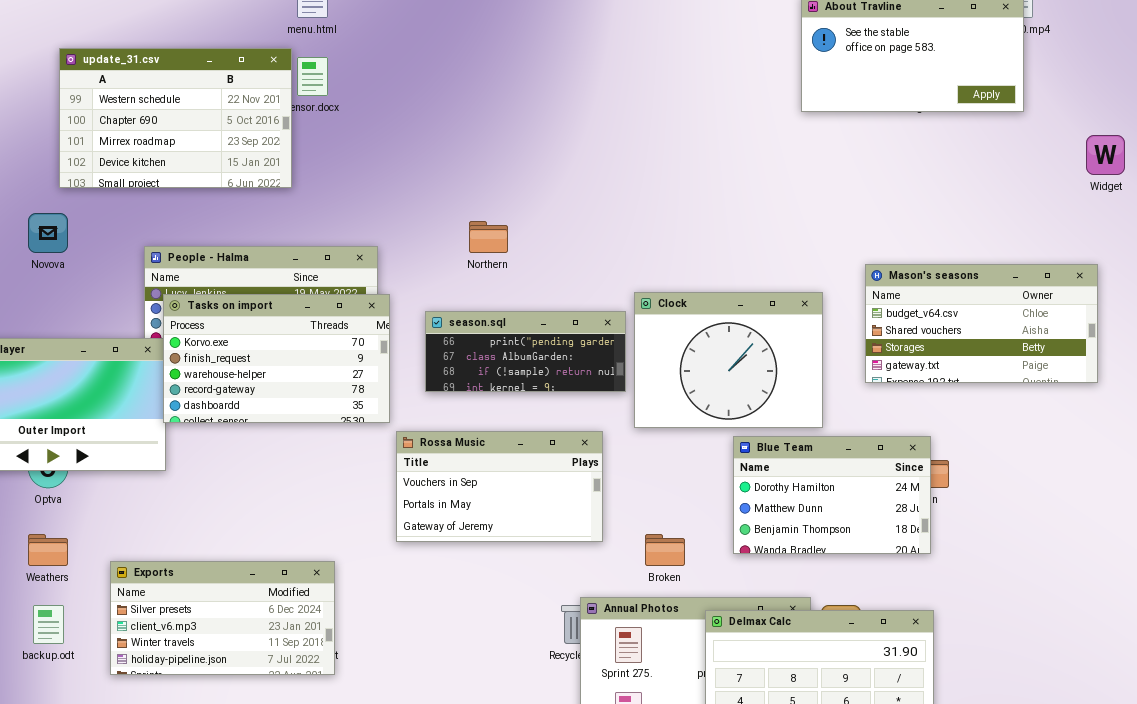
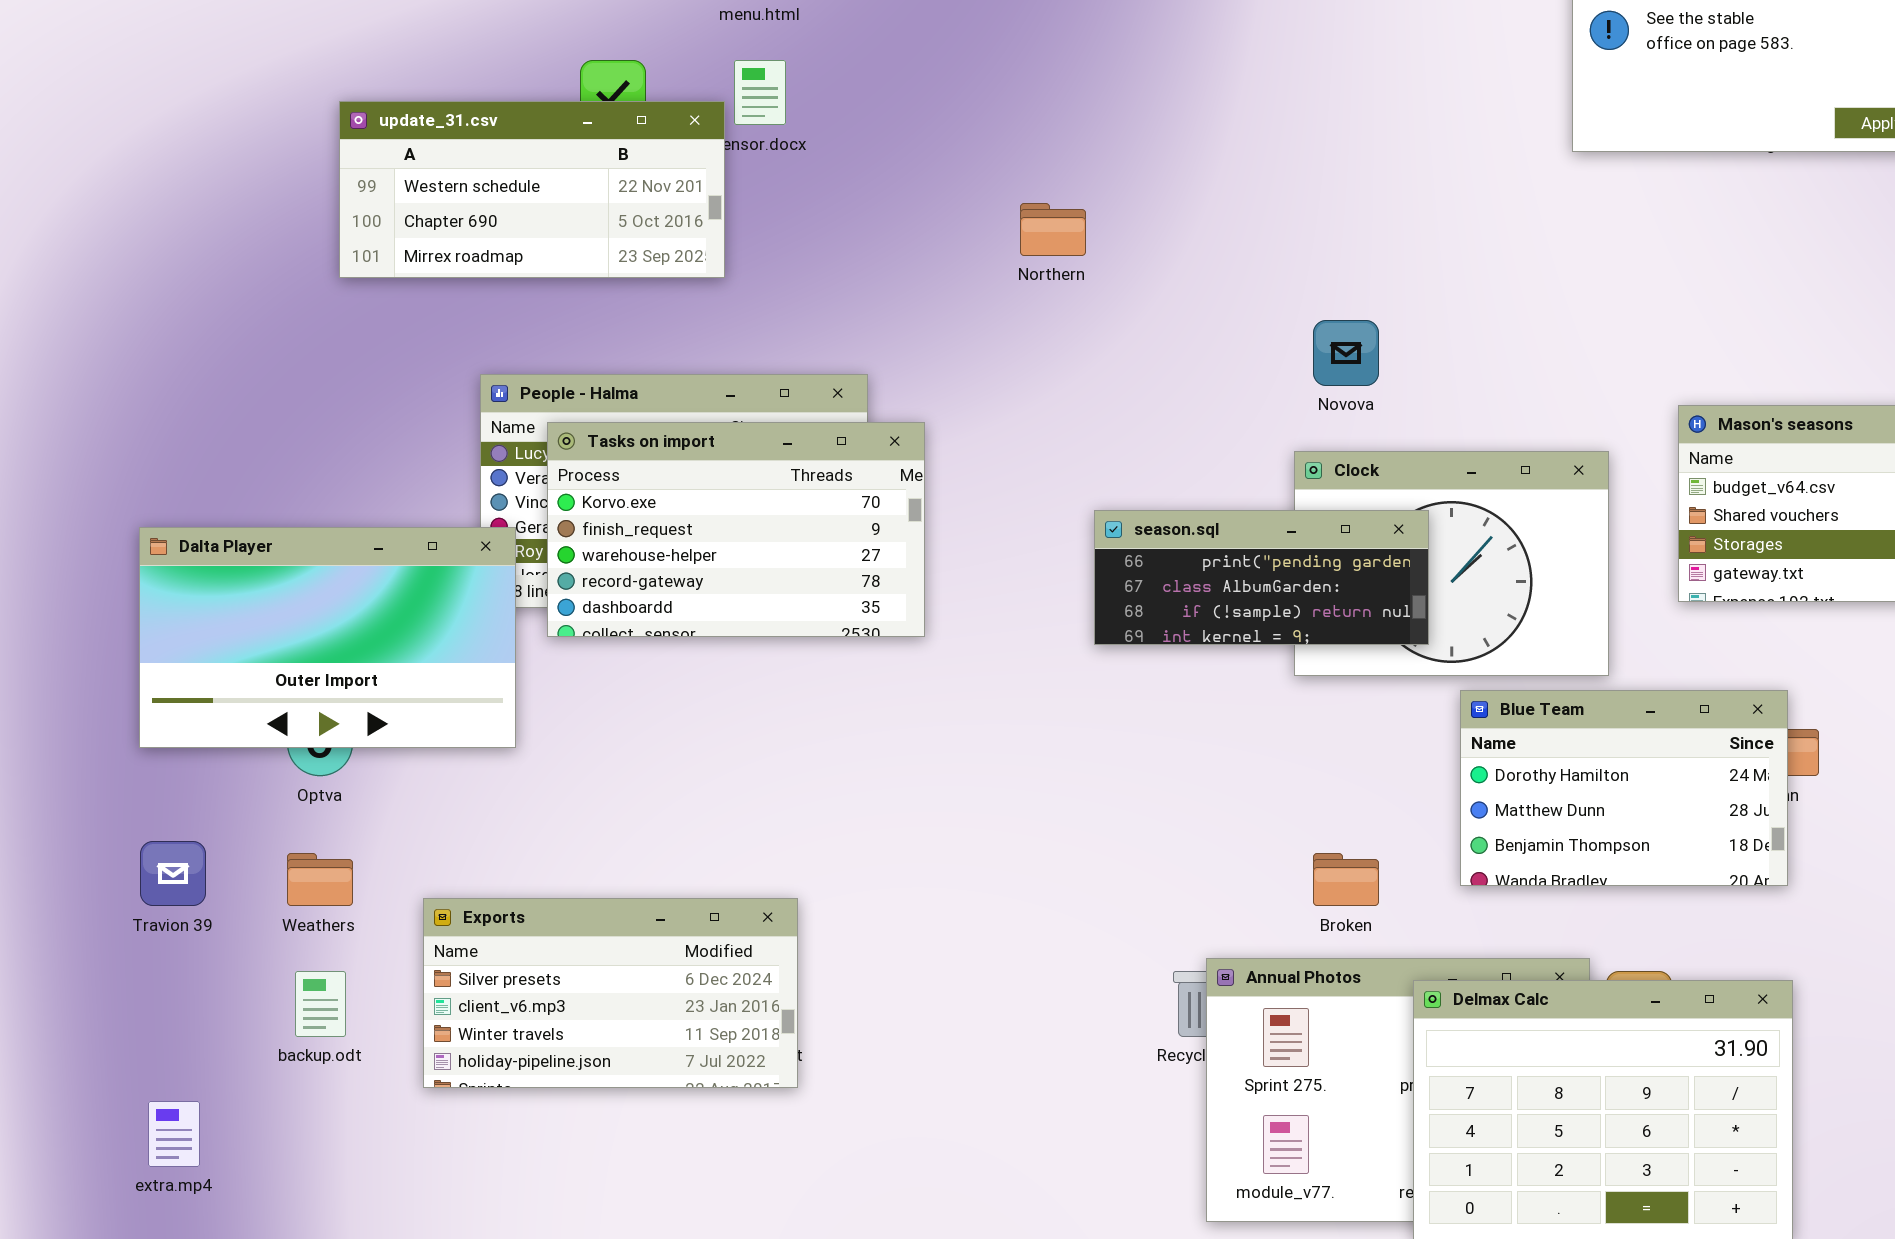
update_31.csv: [59,48,292,188] -> [339,101,725,278], resized
Novova: [28,213,68,253] -> [1313,320,1379,386], moved
Northern: [469,221,508,253] -> [1020,203,1086,256], moved
Tasks on import: [163,294,390,423] -> [547,422,925,637], moved
season.sql: [425,311,626,392] -> [1094,510,1429,645], moved
Rossa Music: [396,431,603,542] -> none, closed

